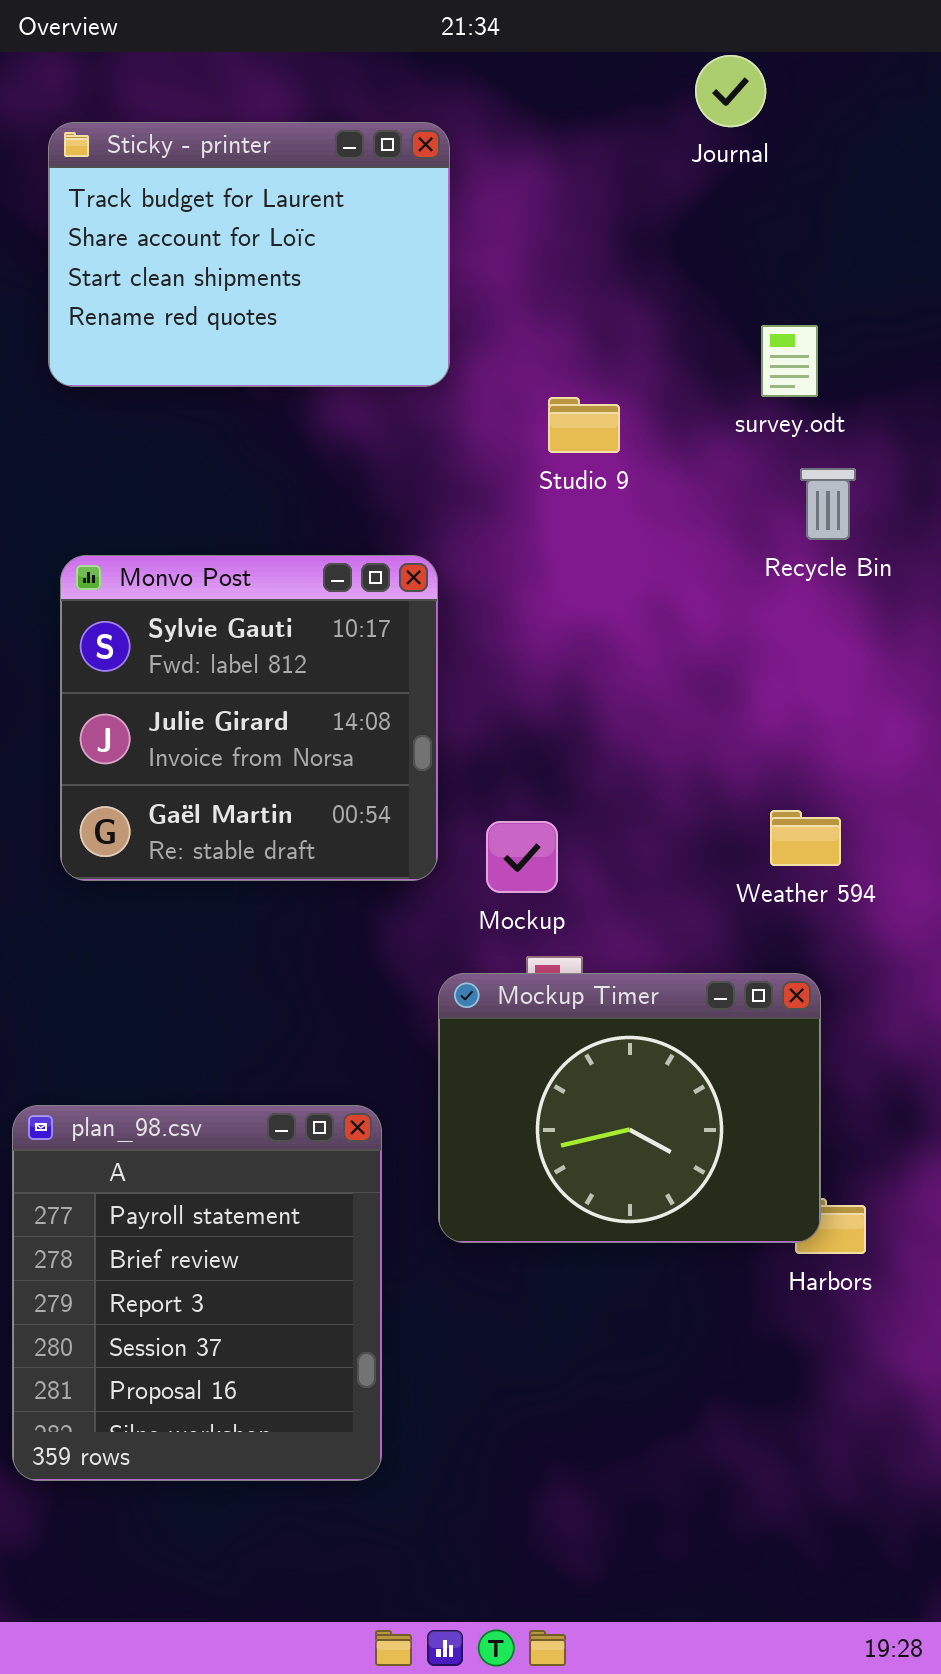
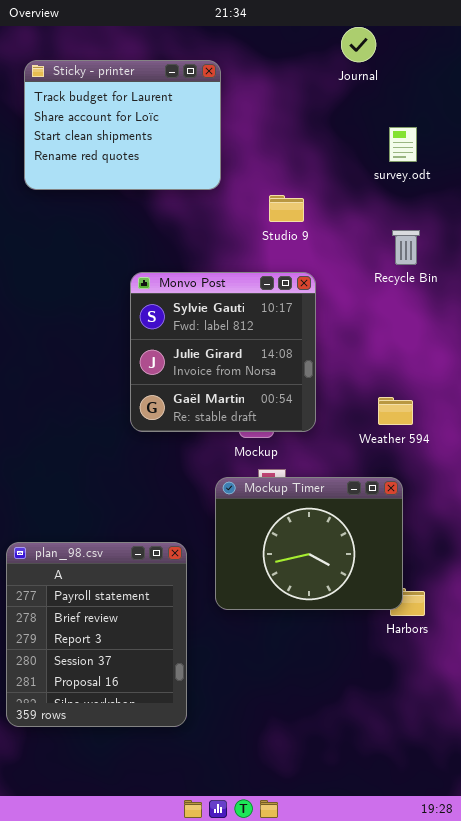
survey.odt: [761,325,818,397] -> [389,127,417,162], moved
Monvo Post: [60,555,438,881] -> [130,272,316,432], moved

